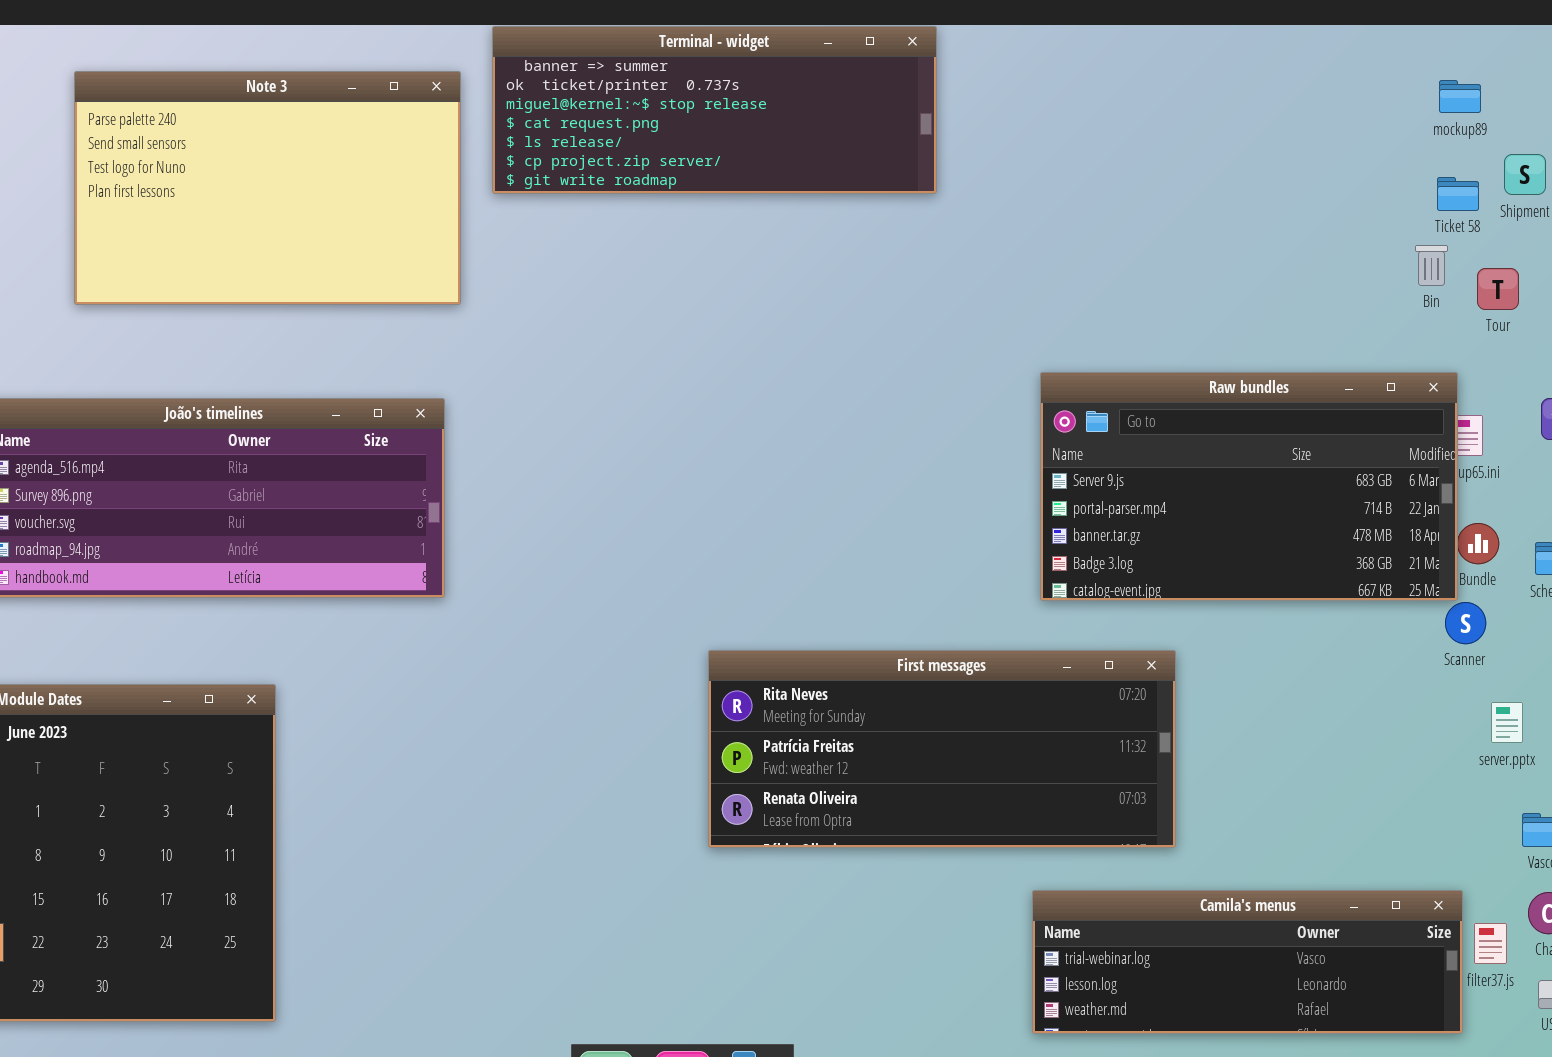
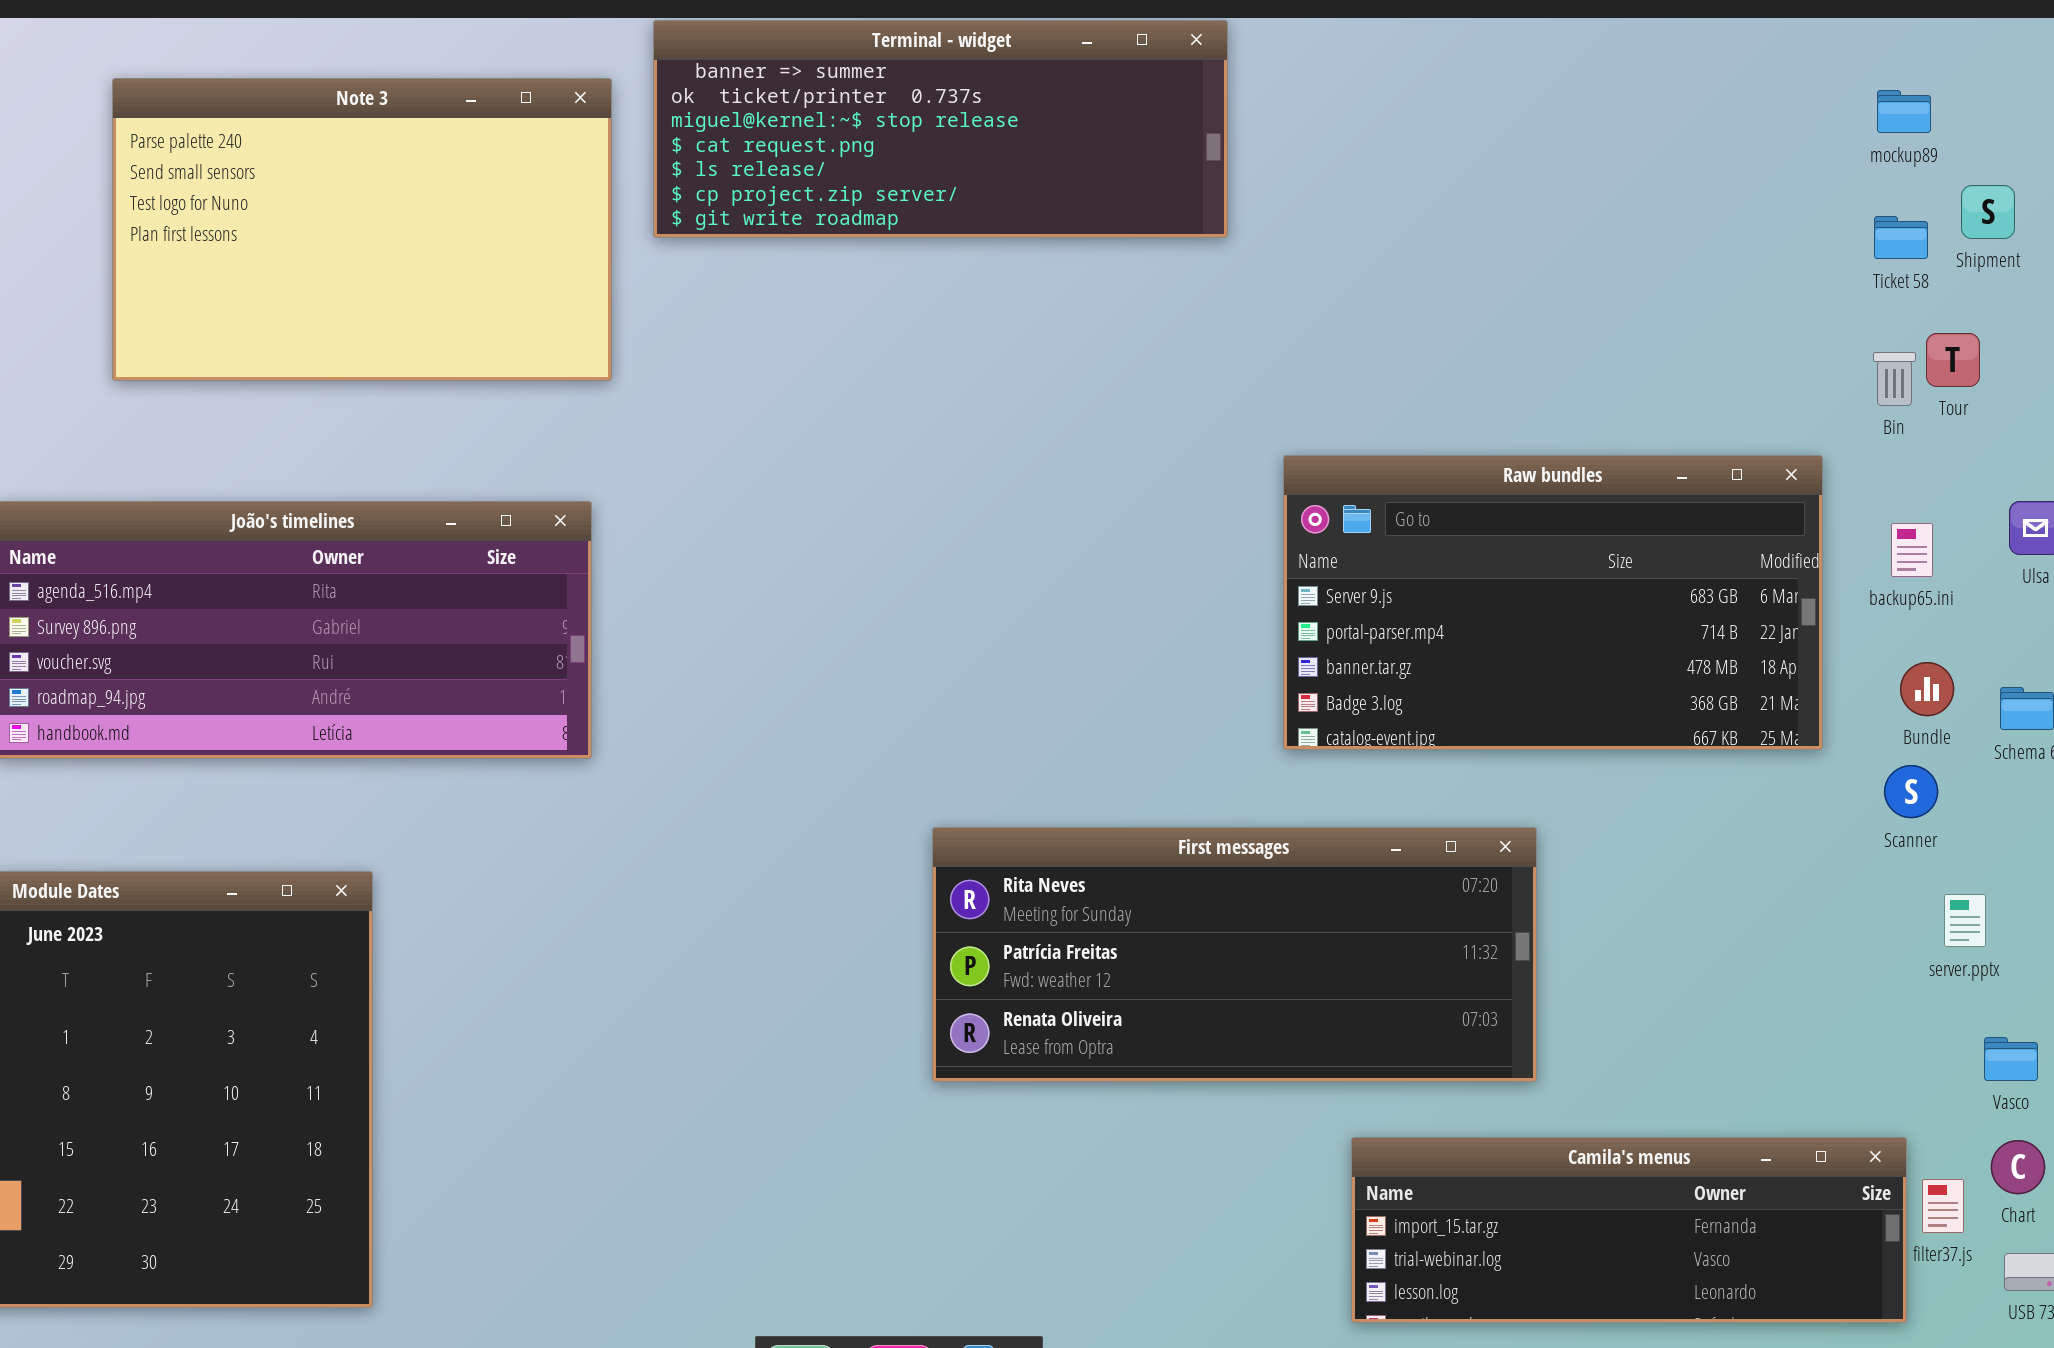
Bin: [1415,245,1448,286] -> [1873,352,1916,406], moved
Raw bundles: [1040,372,1458,601] -> [1283,455,1823,750], moved
Camila's menus: [1032,890,1463,1034] -> [1351,1137,1907,1323], scrolled up 1 row

